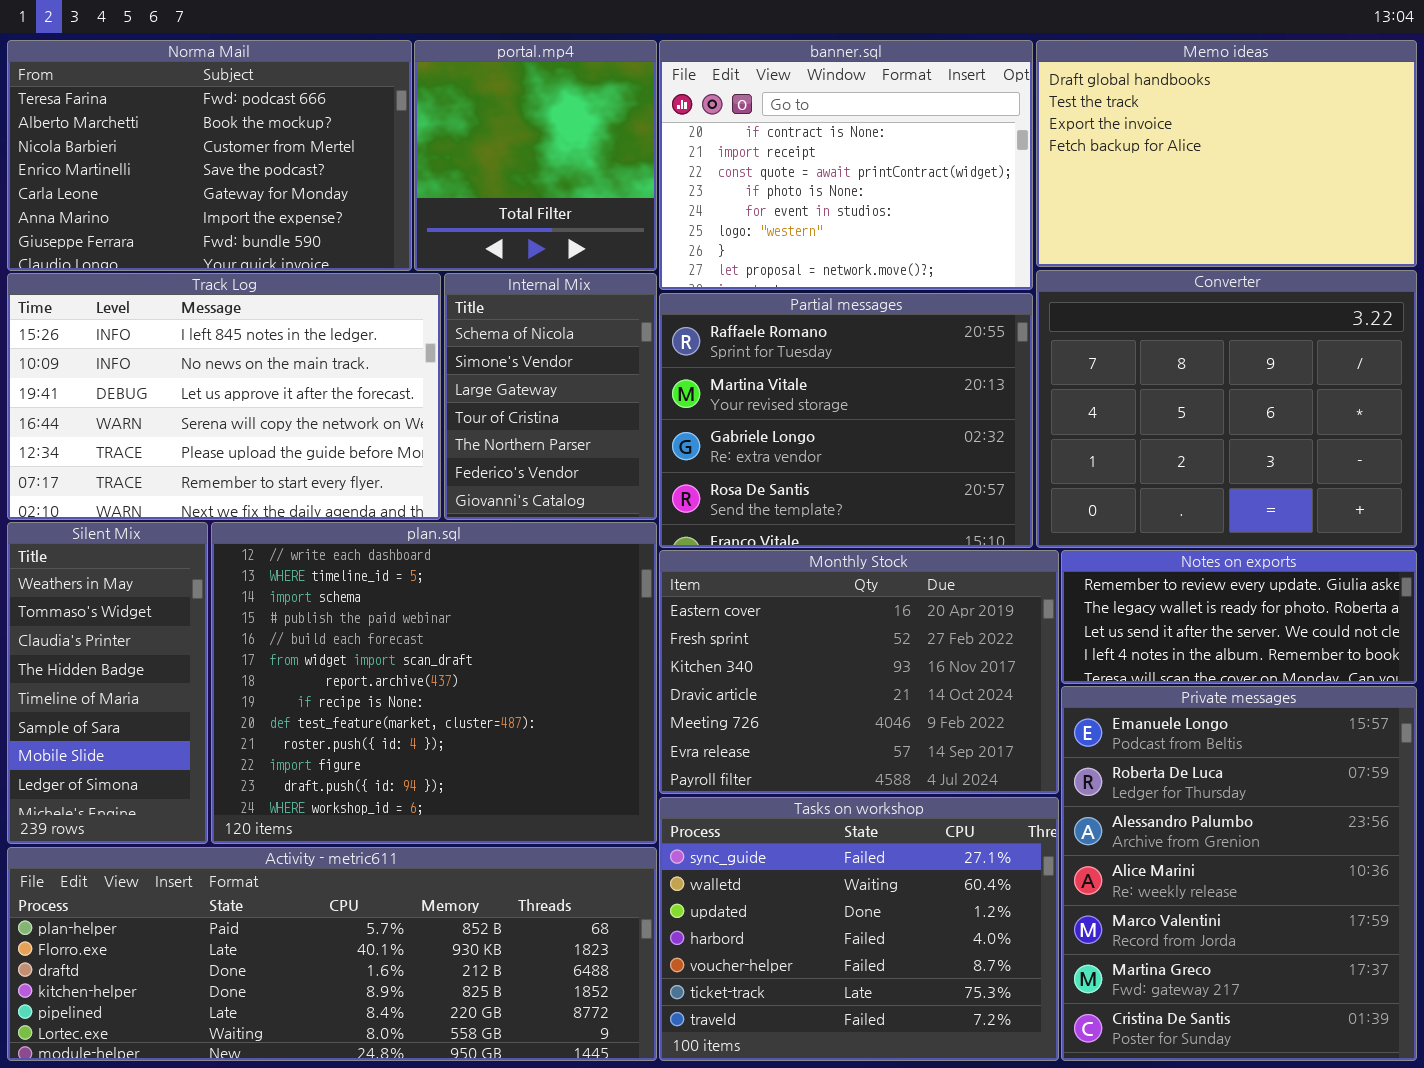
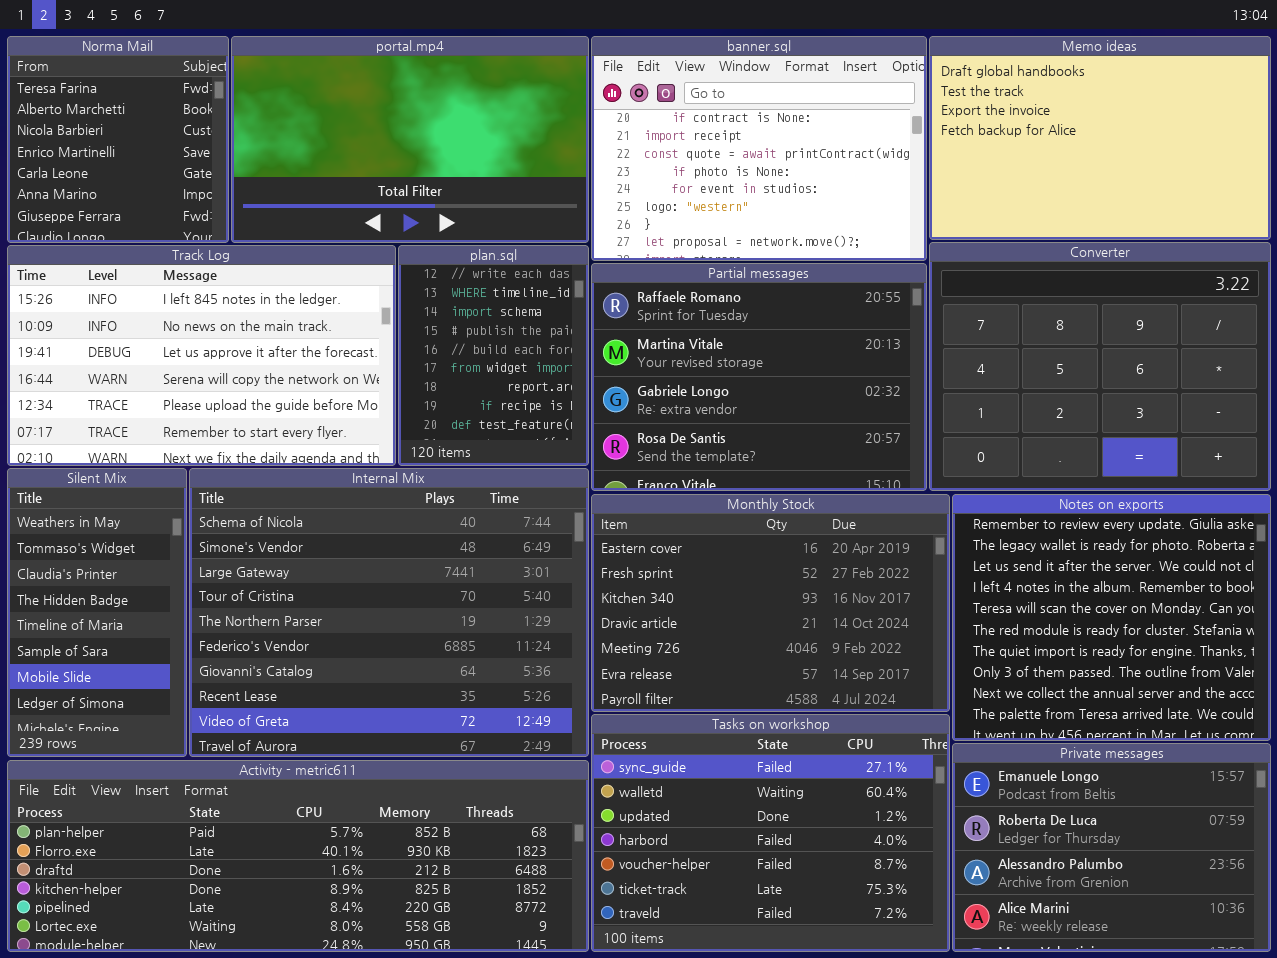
Norma Mail: [7,40,412,271] -> [7,36,229,243], resized
portal.mp4: [414,40,657,271] -> [231,36,589,243], resized
Internal Mix: [444,273,657,520] -> [189,468,589,757], moved, resized
plan.sql: [211,522,657,844] -> [398,245,589,466], moved, resized
Notes on exports: [1061,550,1417,684] -> [952,494,1271,741], resized
Private messages: [1061,686,1417,1061] -> [952,743,1271,952], resized

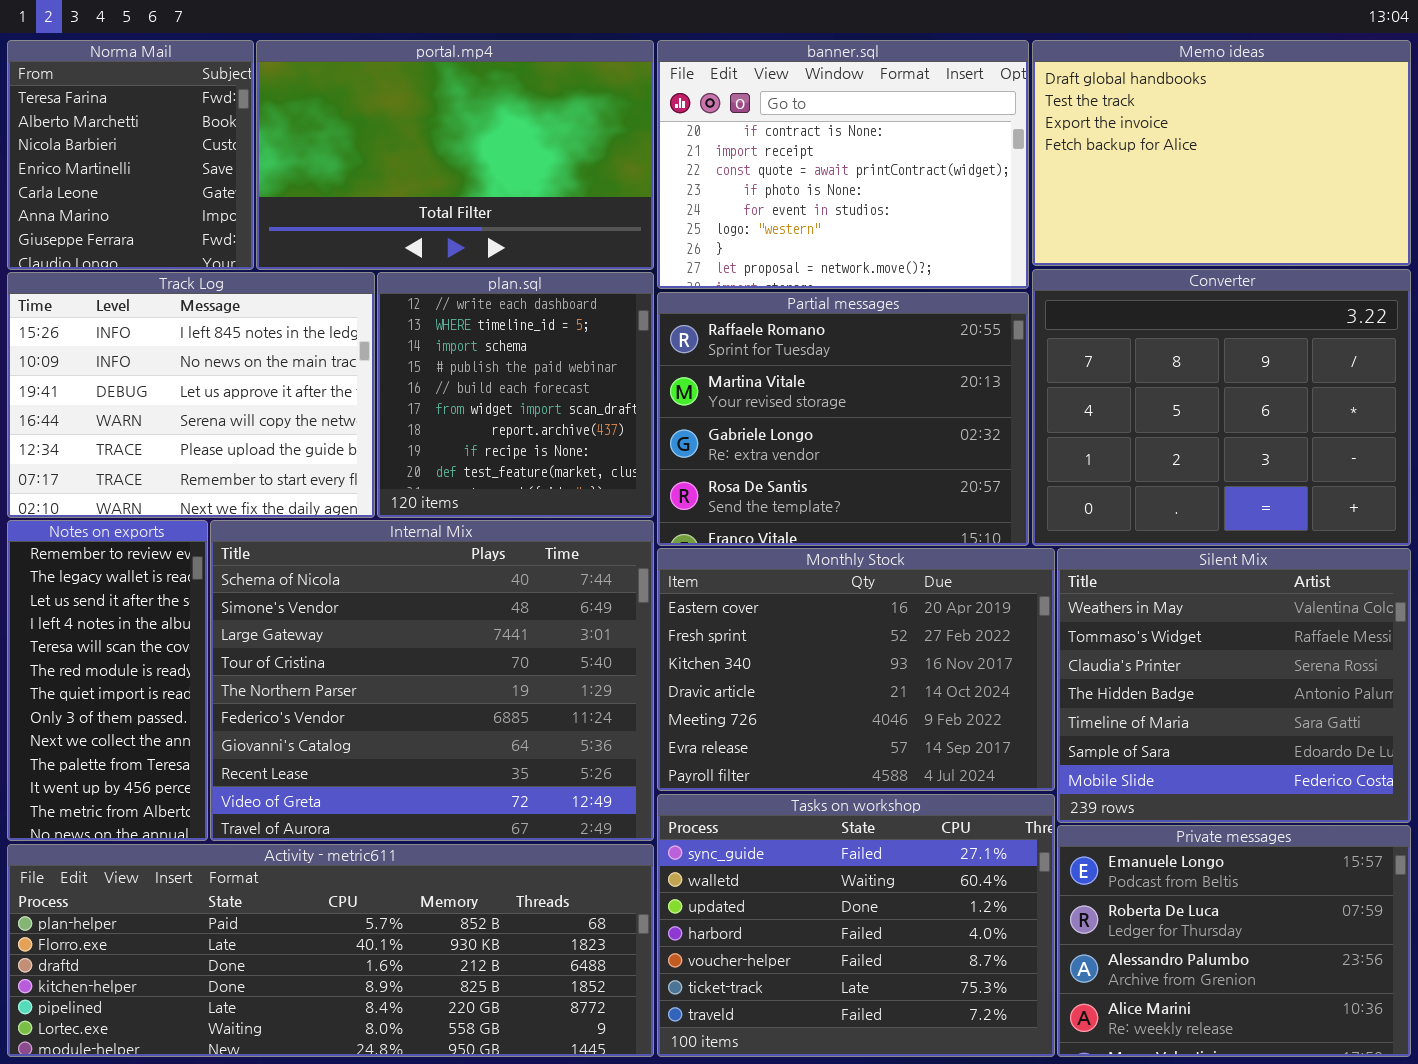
Track Log: [7,245,396,466] -> [7,272,375,518], resized
plan.sql: [398,245,589,466] -> [377,272,654,518], resized
Silent Mix: [7,468,187,757] -> [1057,548,1411,823], moved, resized
Notes on exports: [952,494,1271,741] -> [7,520,208,841], moved, resized

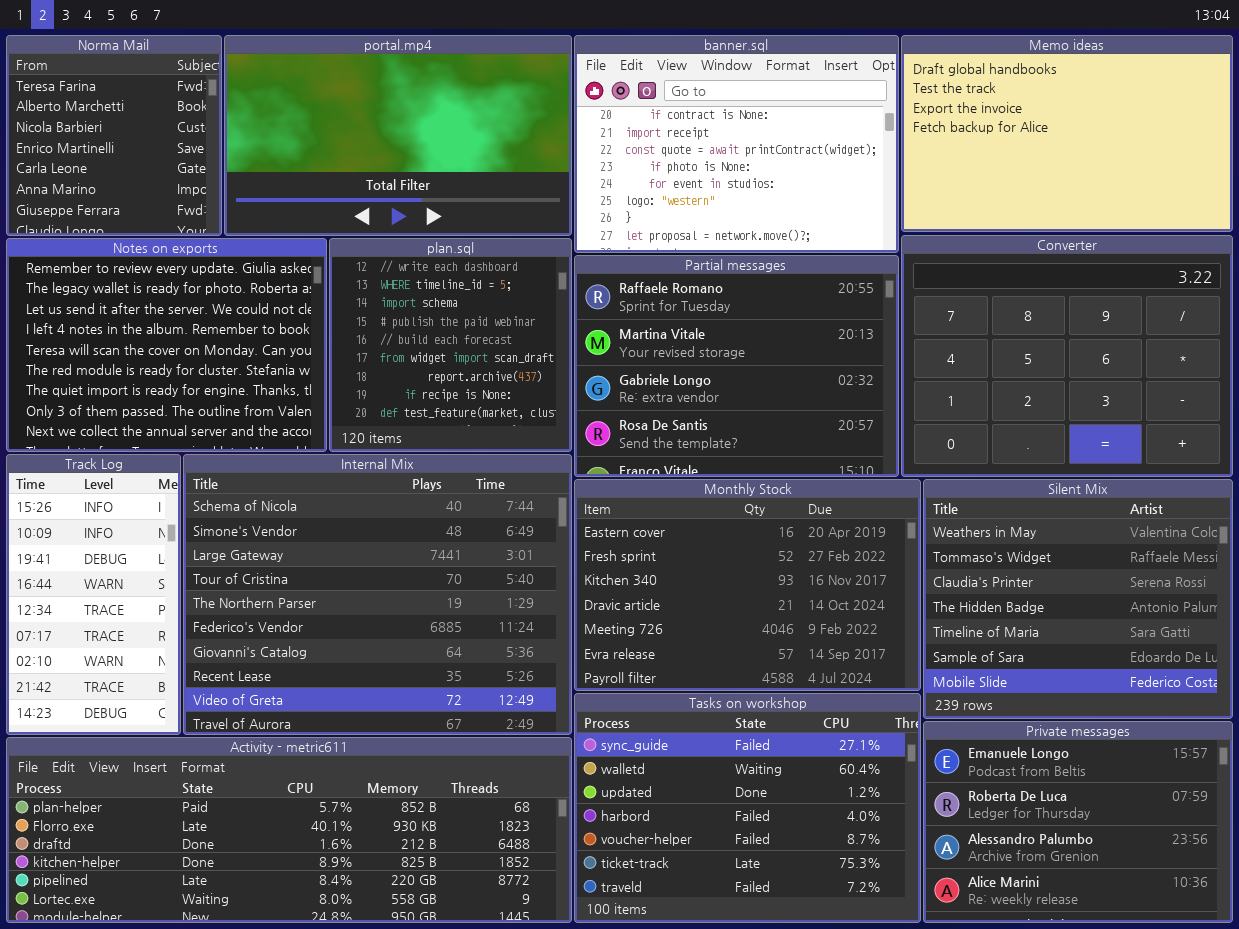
Track Log: [7,272,375,518] -> [6,454,181,735], moved, resized
Notes on exports: [7,520,208,841] -> [6,238,327,452], moved, resized

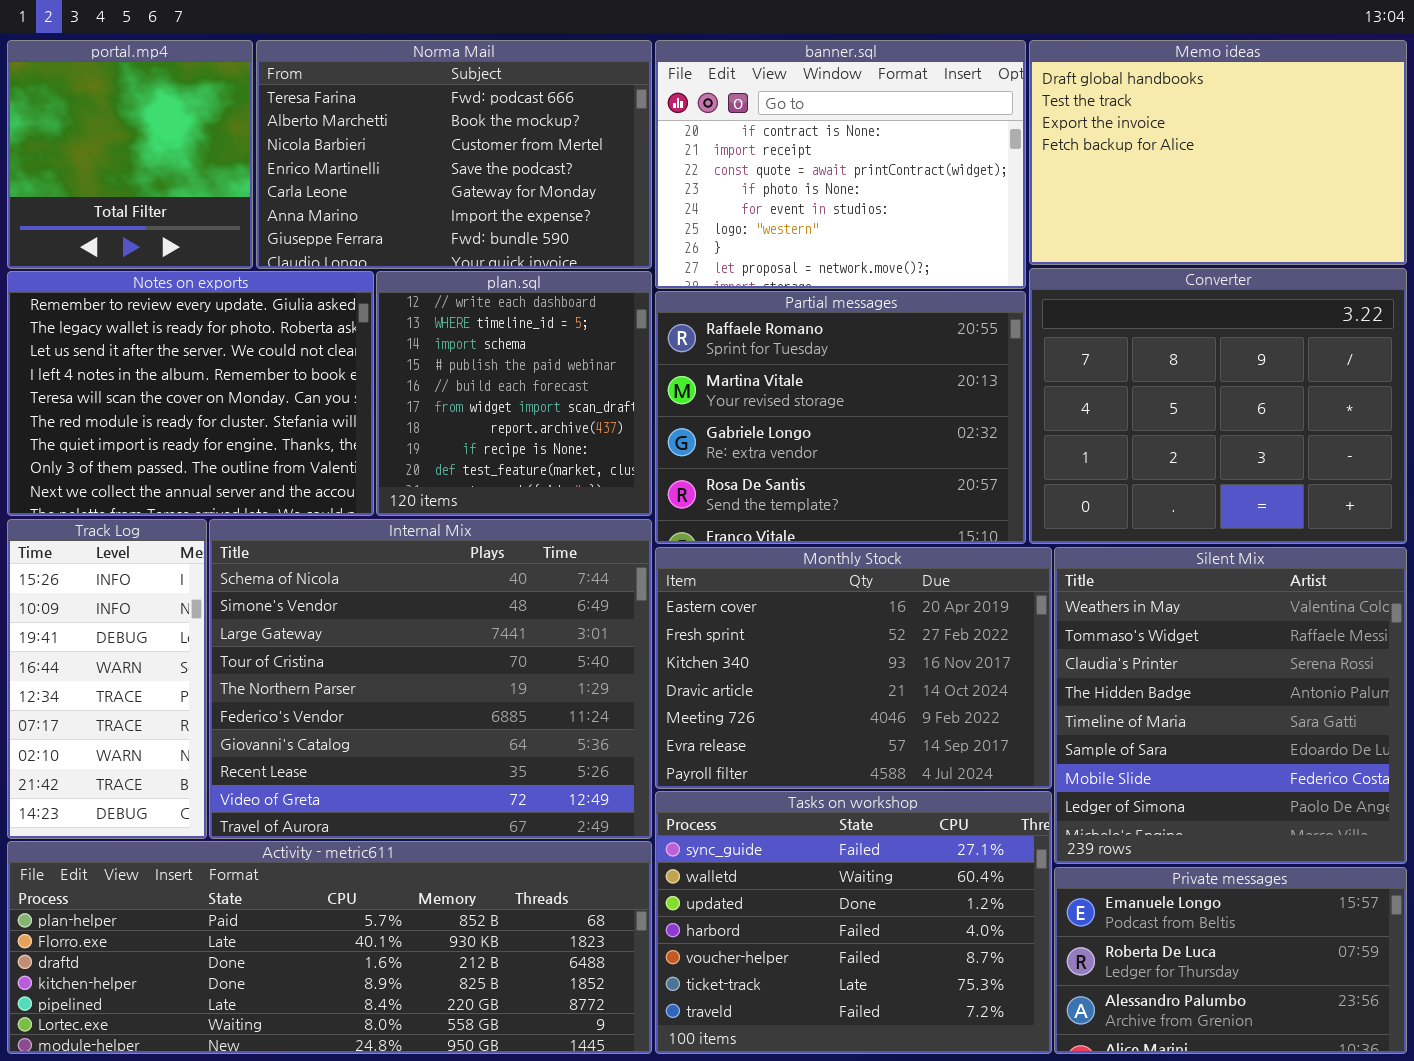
Norma Mail: [6,35,222,236] -> [256,40,652,269], moved, resized
portal.mp4: [224,35,572,236] -> [7,40,253,269], moved, resized
Silent Mix: [923,479,1233,719] -> [1054,547,1407,864], resized
Private messages: [923,721,1233,923] -> [1054,867,1407,1054], resized

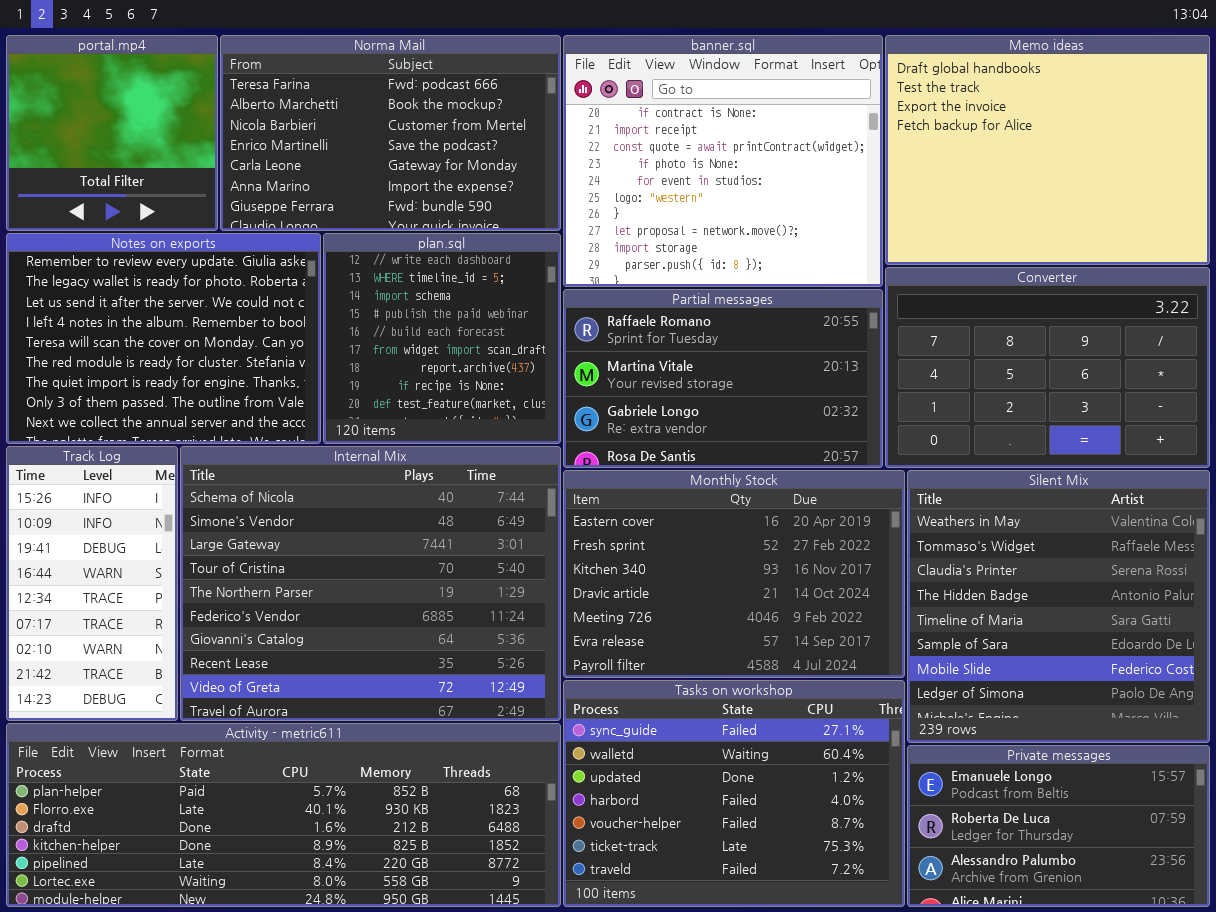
banner.sql: [655,40,1026,289] -> [563,35,883,287], resized
Memo ideas: [1029,40,1407,265] -> [885,35,1210,265], resized
Converter: [1029,268,1407,544] -> [885,267,1210,468], resized
Partial messages: [655,291,1026,544] -> [563,289,883,468], resized

